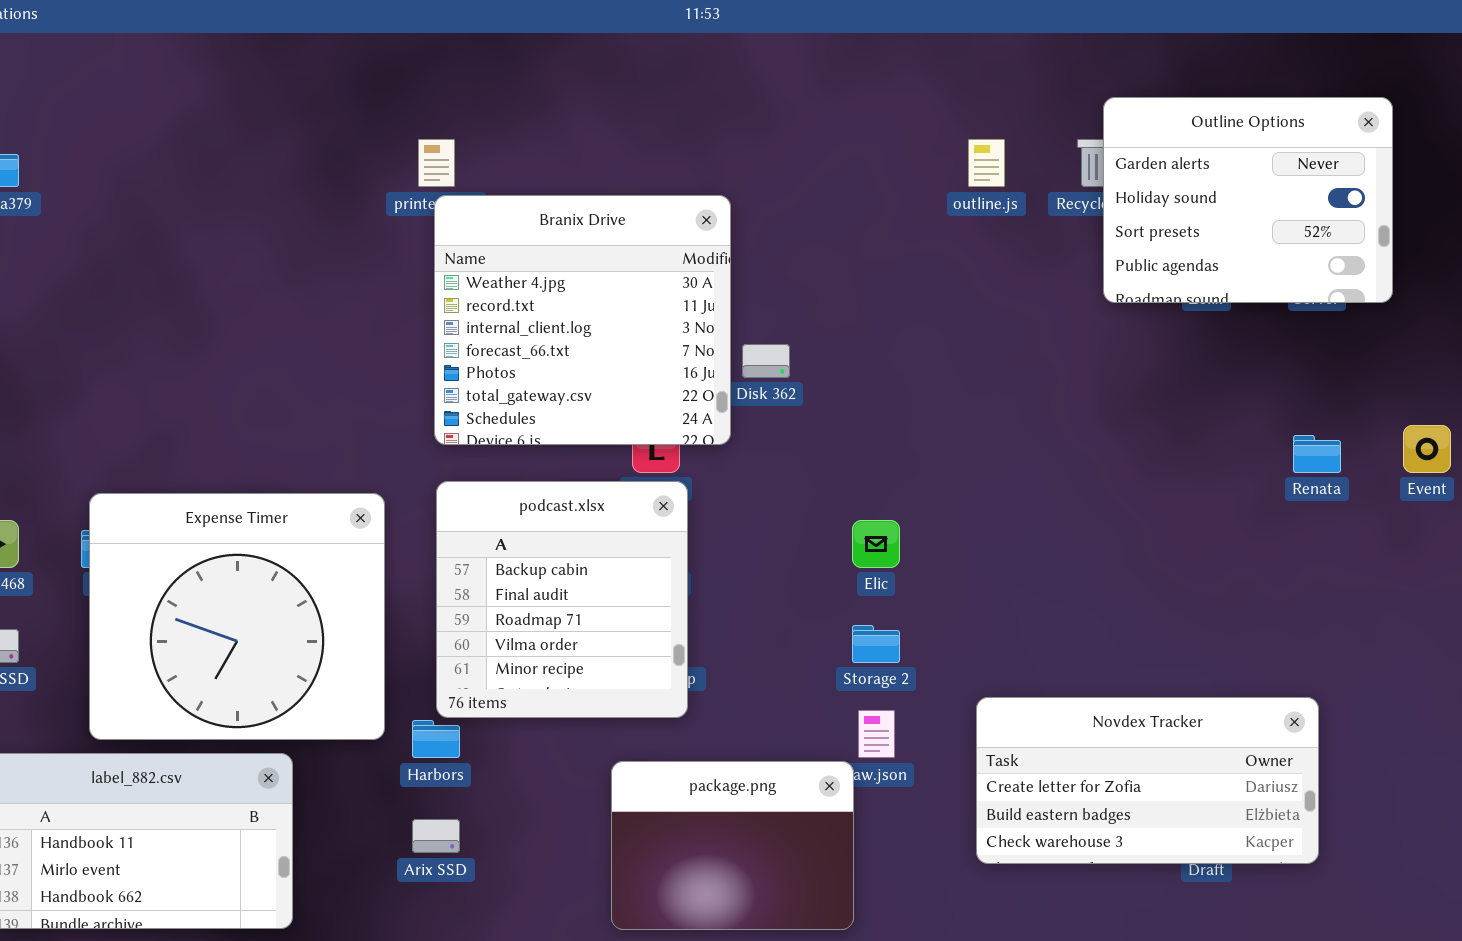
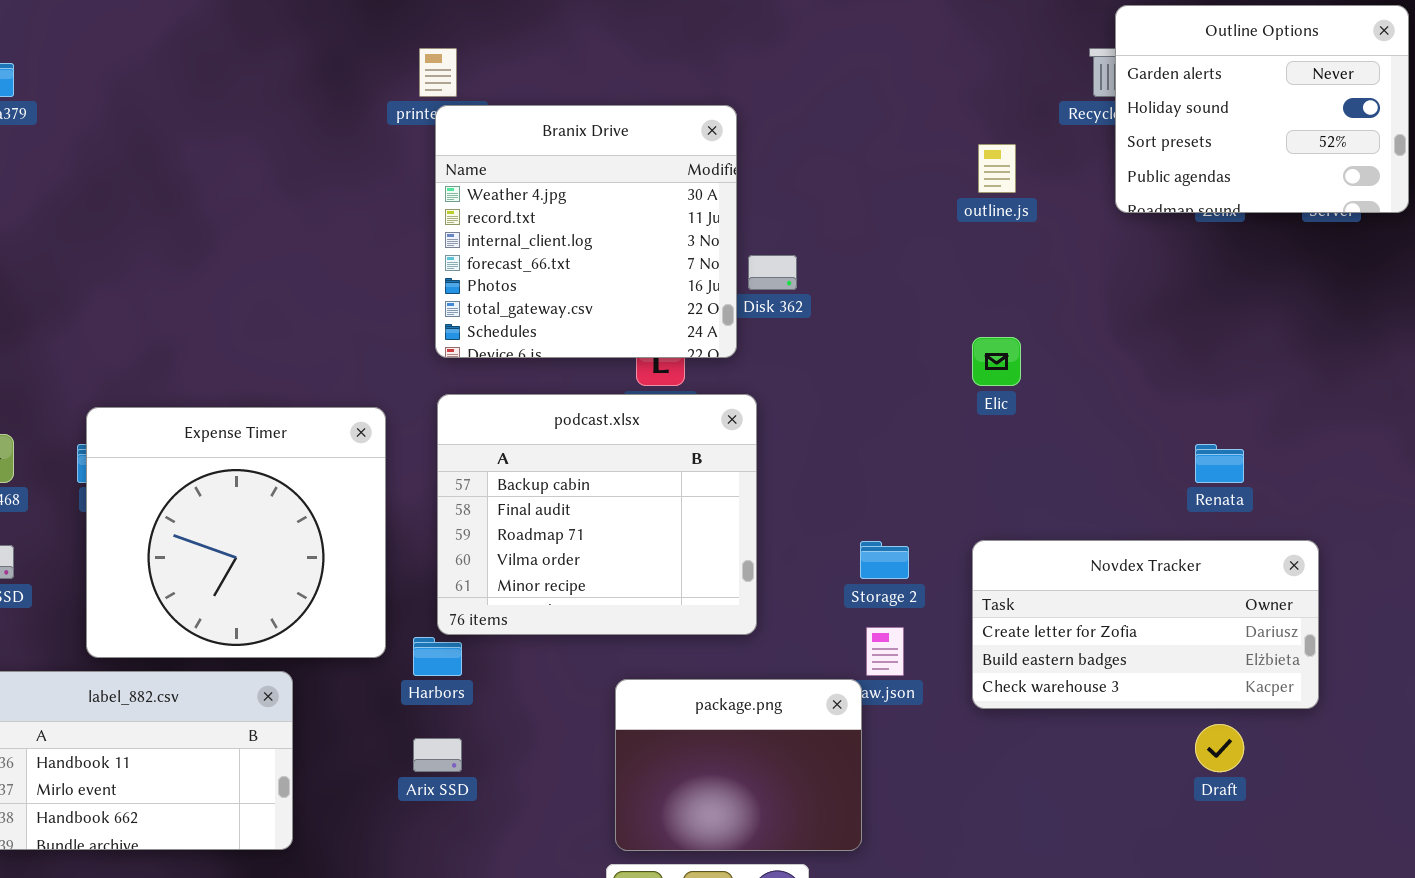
outline.js: [968,139,1005,187] -> [978,144,1016,193], moved
Renata: [1293,435,1341,473] -> [1195,444,1244,483], moved
podcast.xlsx: [436,481,688,718] -> [437,394,757,635], resized
Elic: [852,520,900,568] -> [972,337,1021,386], moved
Novdex Tracker: [976,697,1319,864] -> [972,540,1319,709], moved

